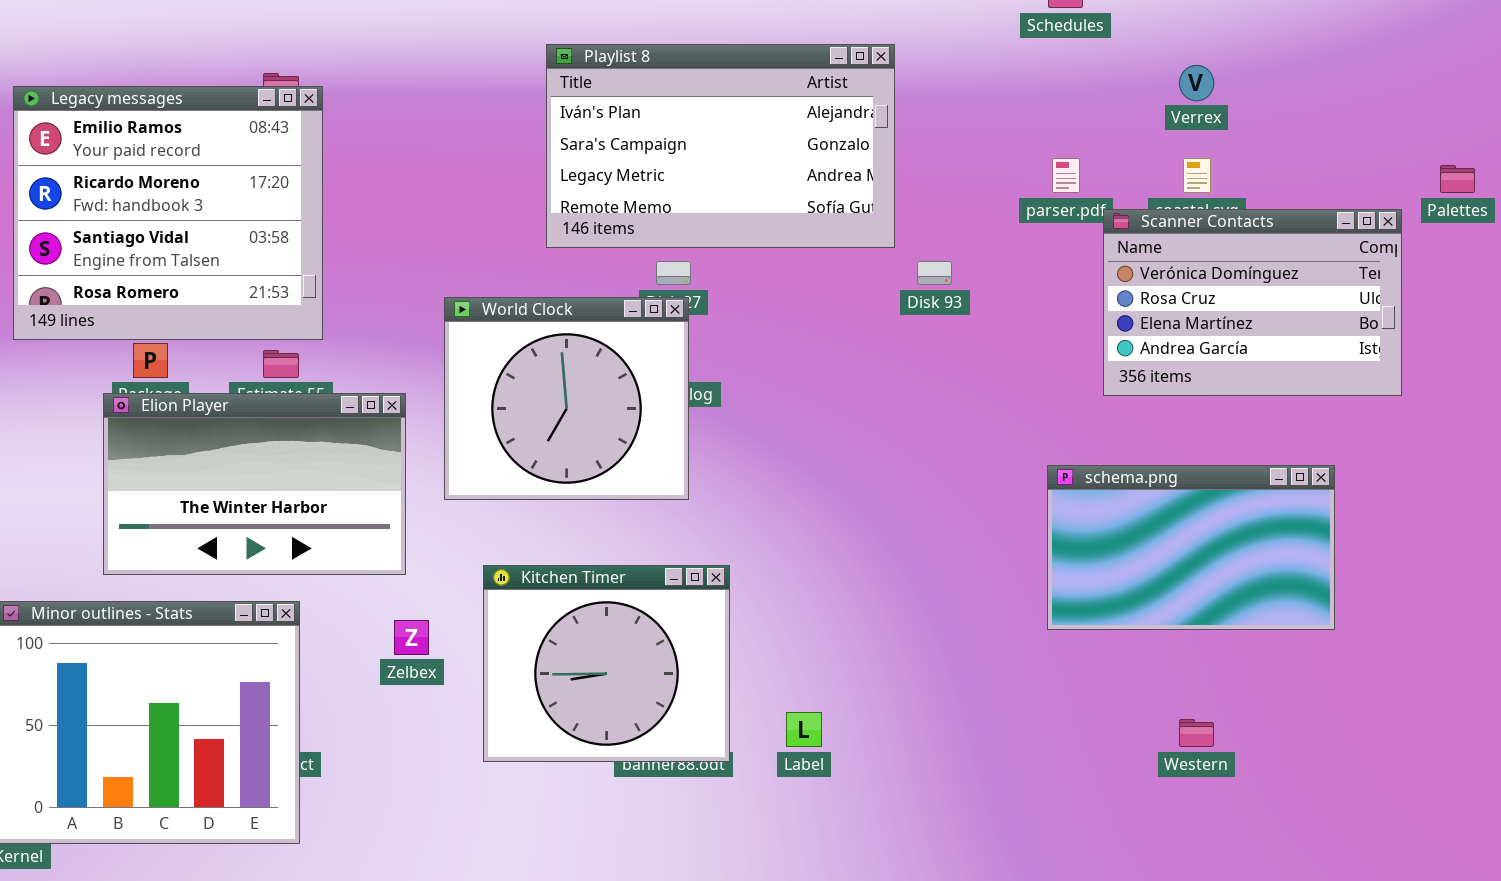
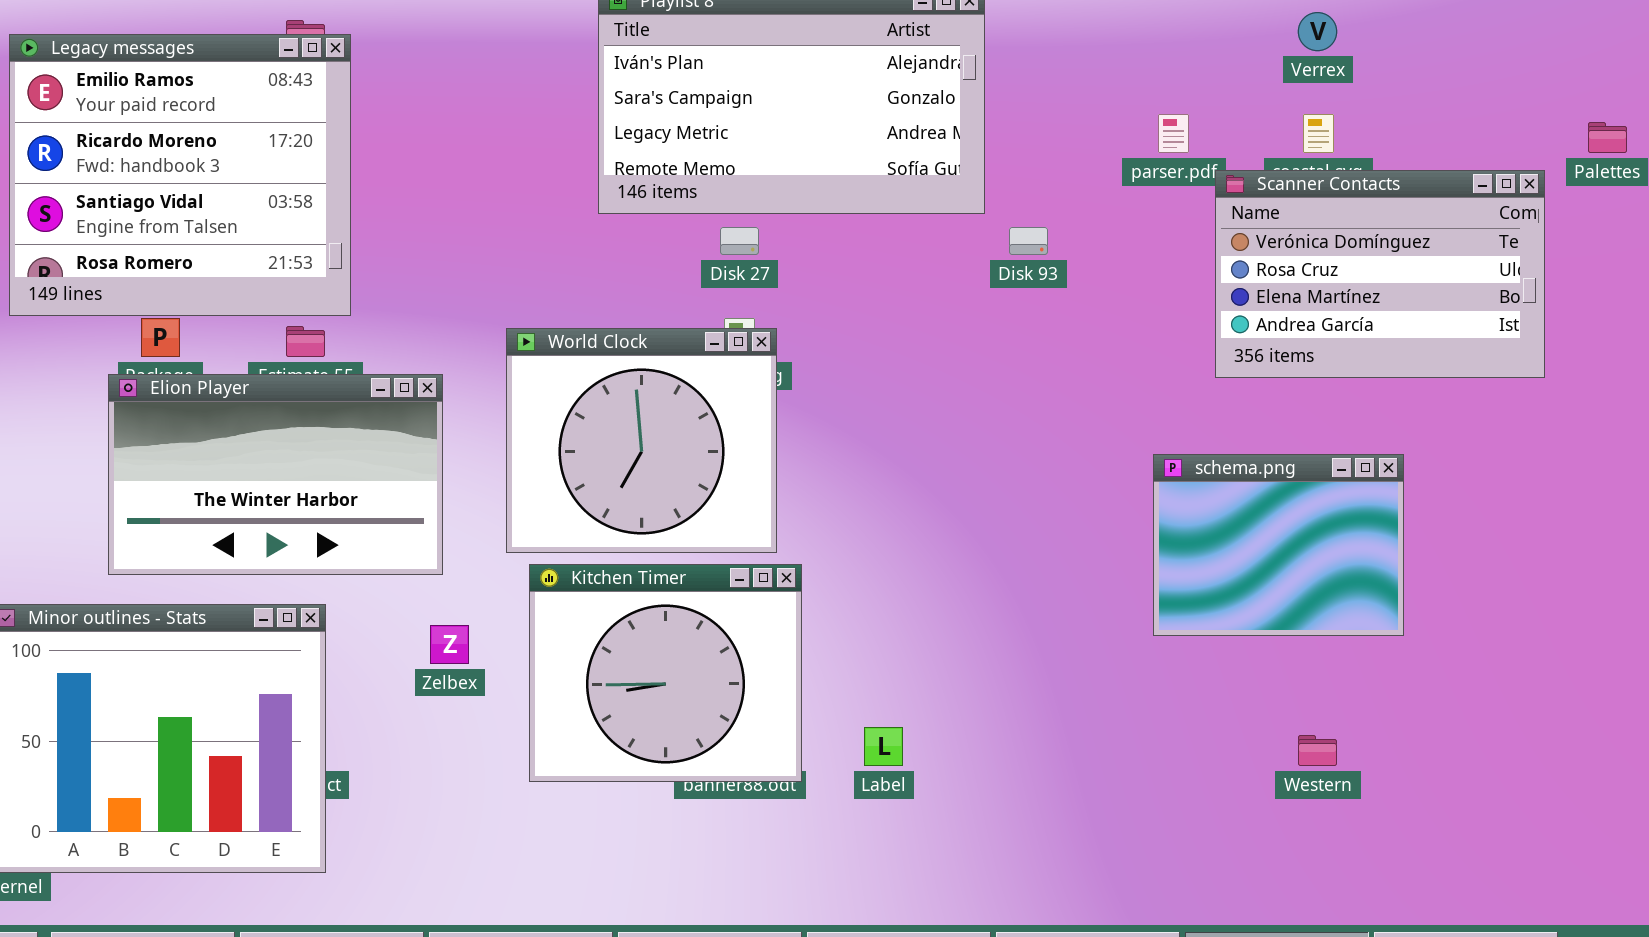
World Clock: [444,297,689,500] -> [506,328,777,553], moved
schema.png: [1047,465,1335,630] -> [1153,454,1404,636], resized

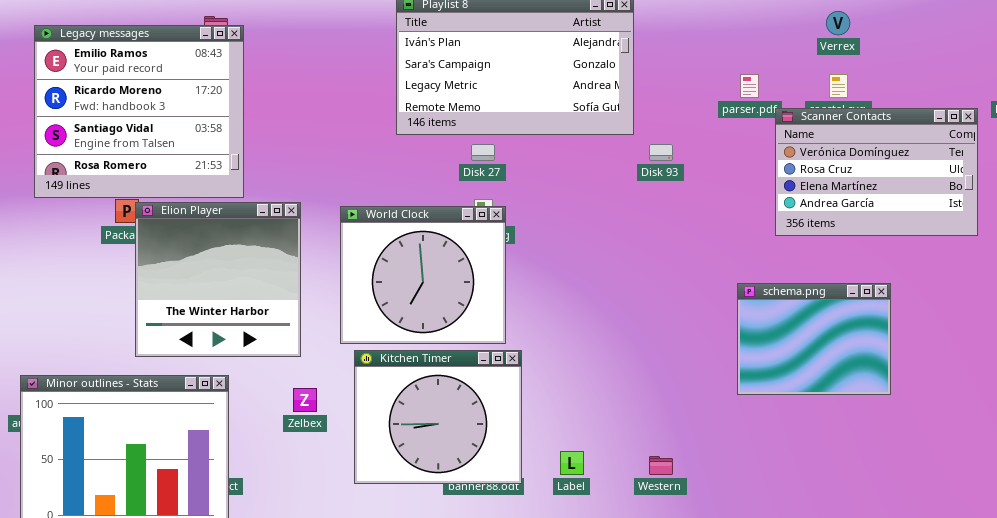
Elion Player: [108,374,443,575] -> [135,202,301,357], resized
Western: [1298,735,1337,766] -> [649,456,673,475], moved

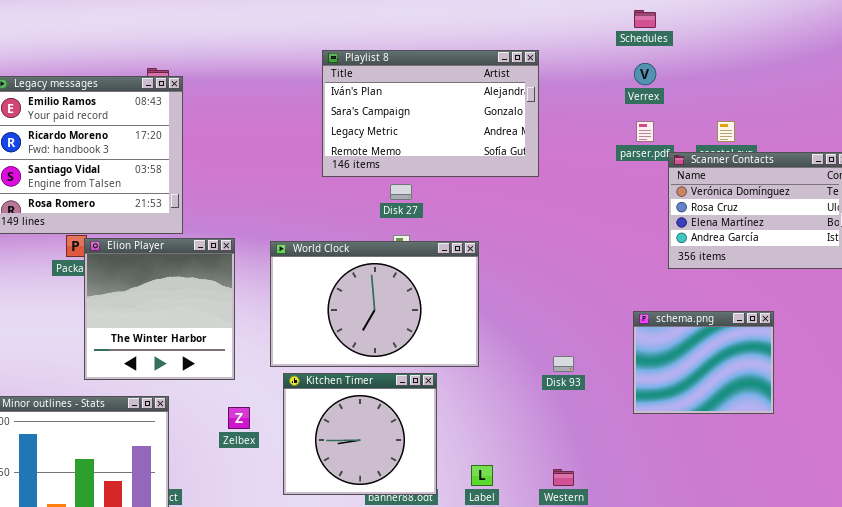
Verrex: [826,11,850,35] -> [634,63,656,85], moved
Disk 93: [649,144,673,161] -> [553,356,574,372], moved
World Clock: [340,206,506,344] -> [270,241,479,367], resized

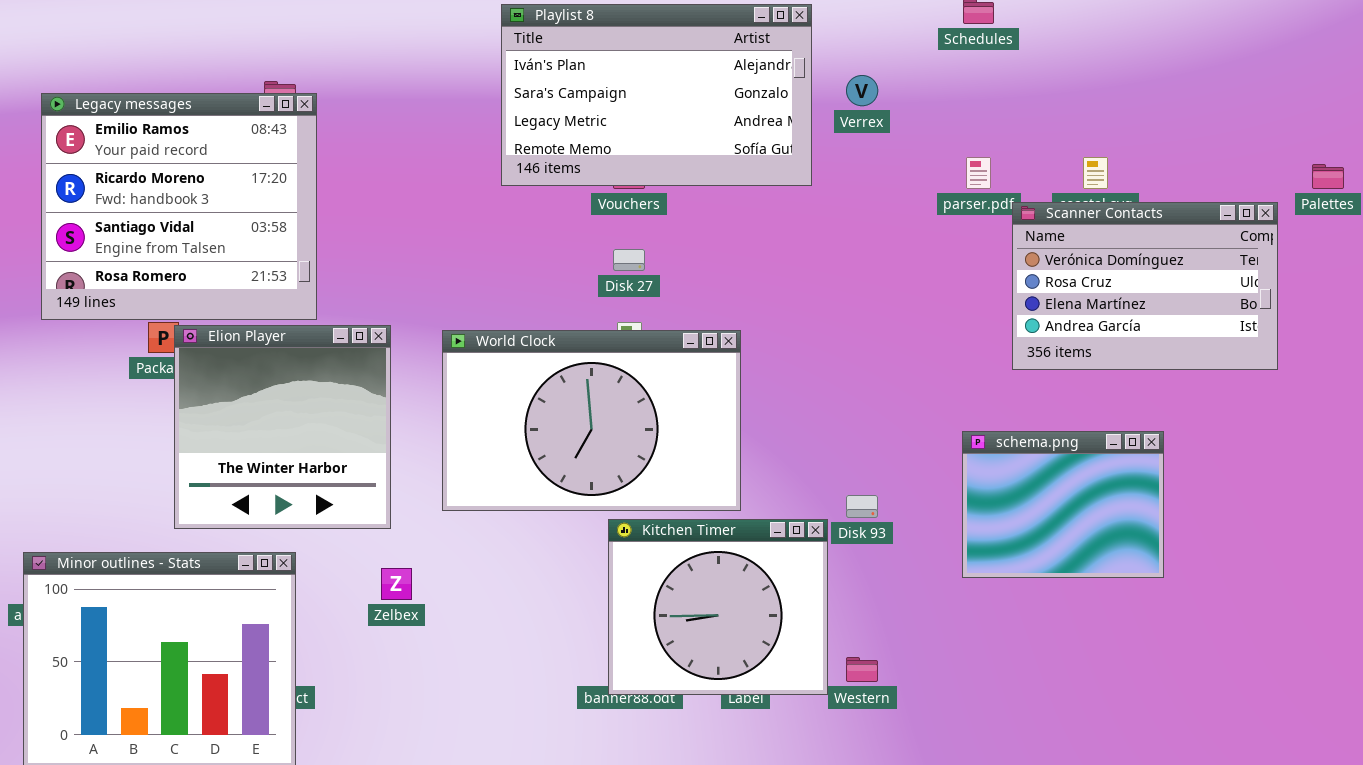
Playlist 8: [322,50,539,177] -> [501,4,812,186], moved
Verrex: [634,63,656,85] -> [846,75,878,106], moved
Kitchen Timer: [283,373,437,495] -> [608,519,828,695], moved

